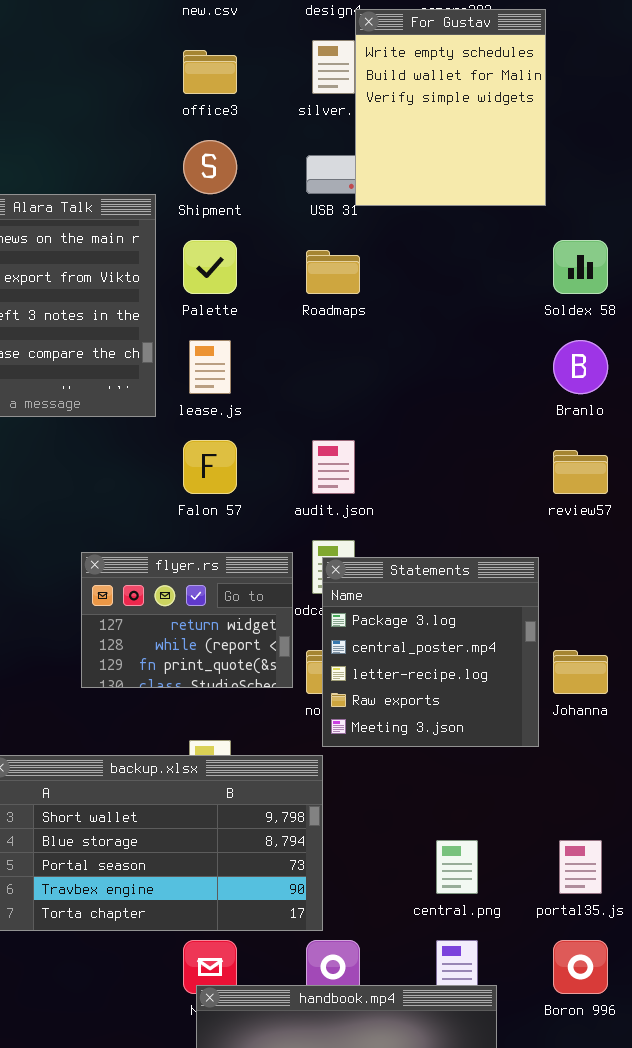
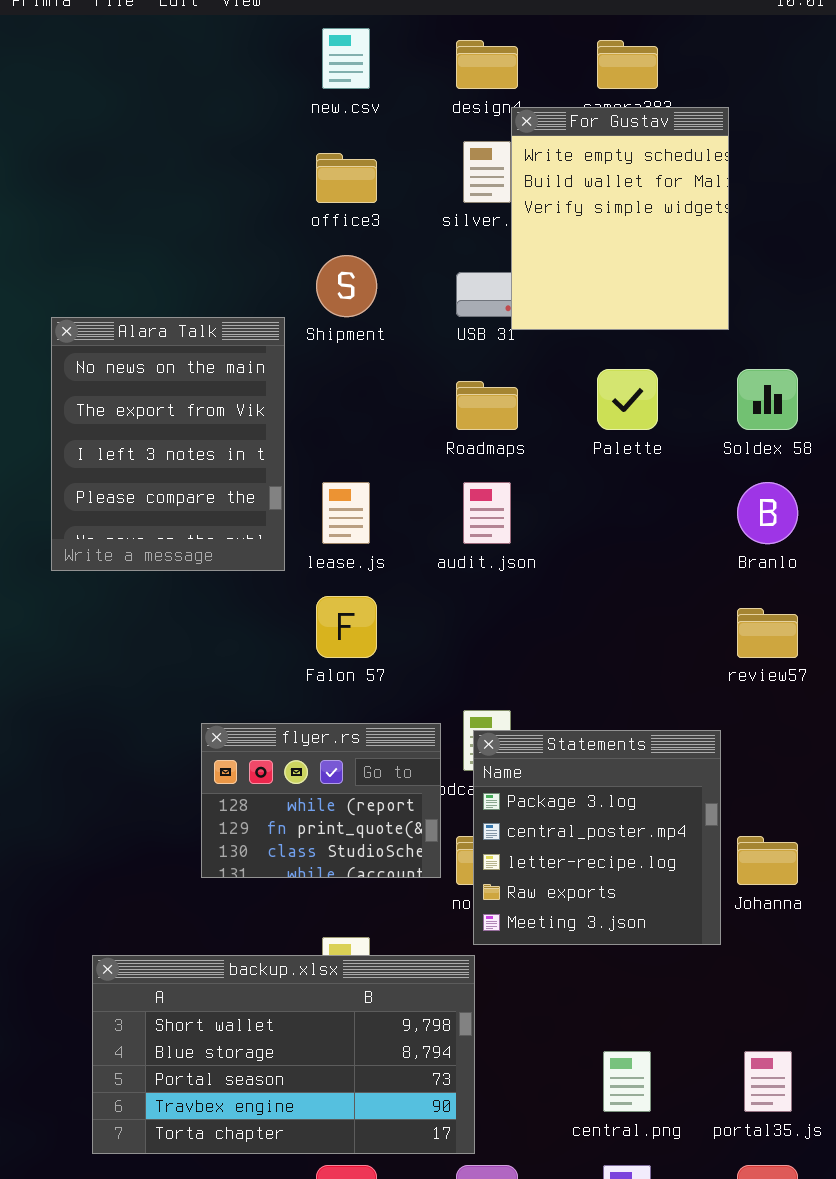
Palette: [183,240,237,294] -> [597,369,658,430], moved
audit.json: [312,440,355,494] -> [463,482,511,544], moved
flyer.rs: [81,552,293,688] -> [201,723,441,878], scrolled down 1 row

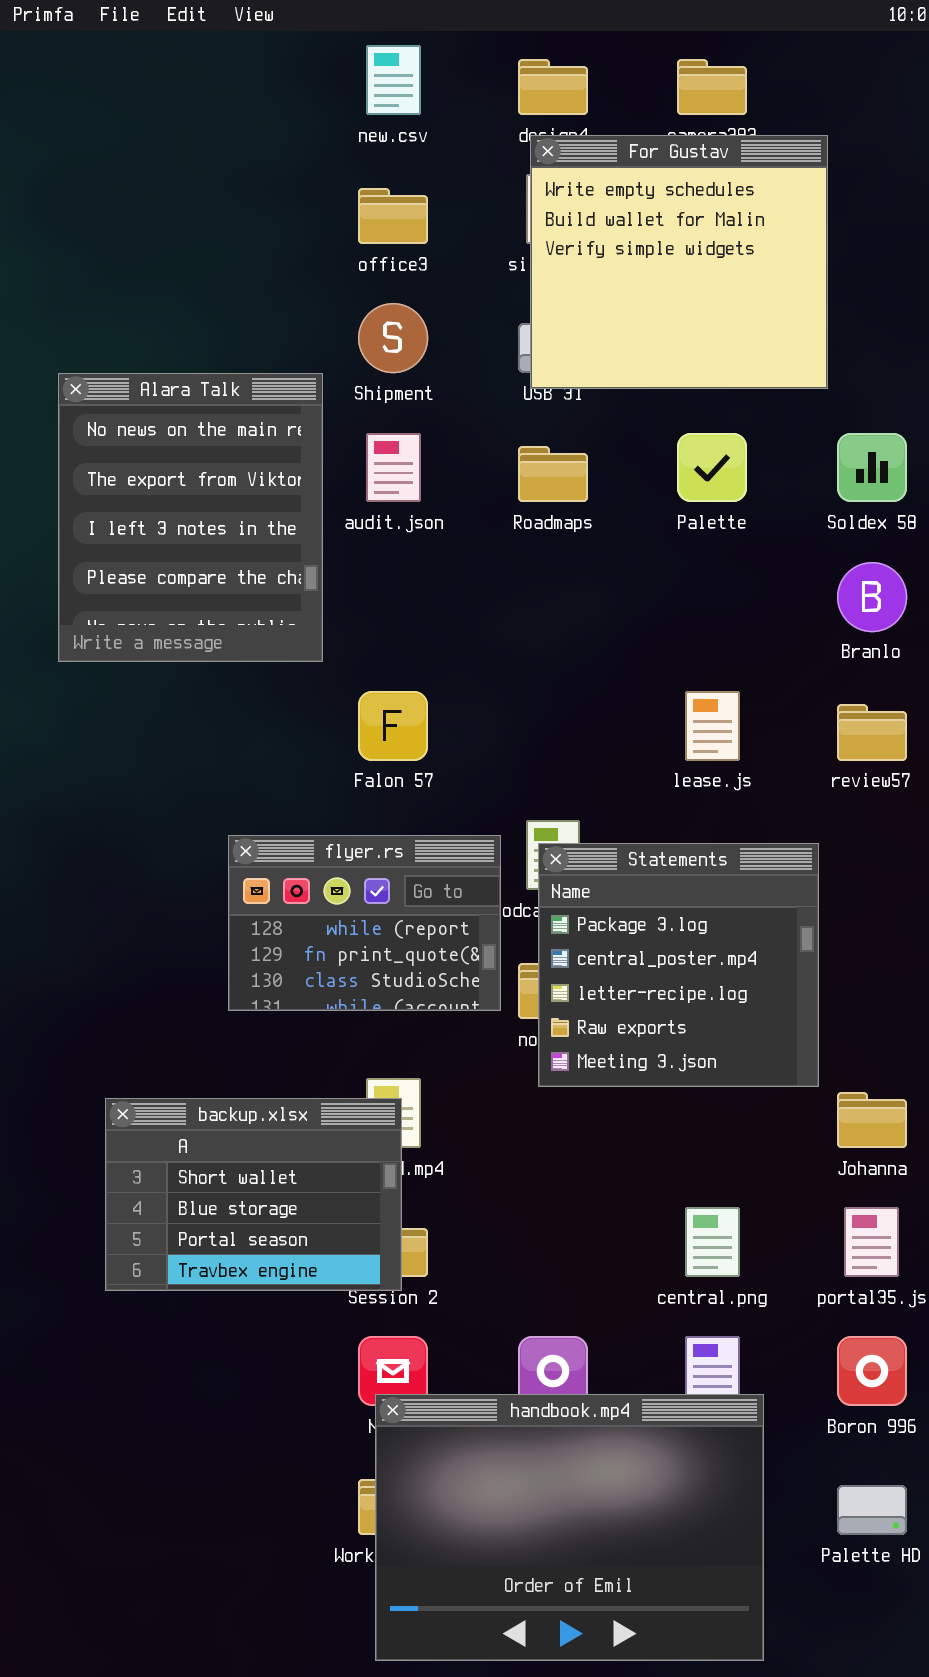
For Gustav: [511,107,729,330] -> [530,135,828,389], resized
lease.js: [322,482,370,544] -> [685,691,740,761], moved
audit.json: [463,482,511,544] -> [366,433,421,502], moved
Johanna: [737,836,798,885] -> [837,1092,907,1148], moved
backup.xlsx: [92,955,475,1154] -> [105,1098,402,1291], resized

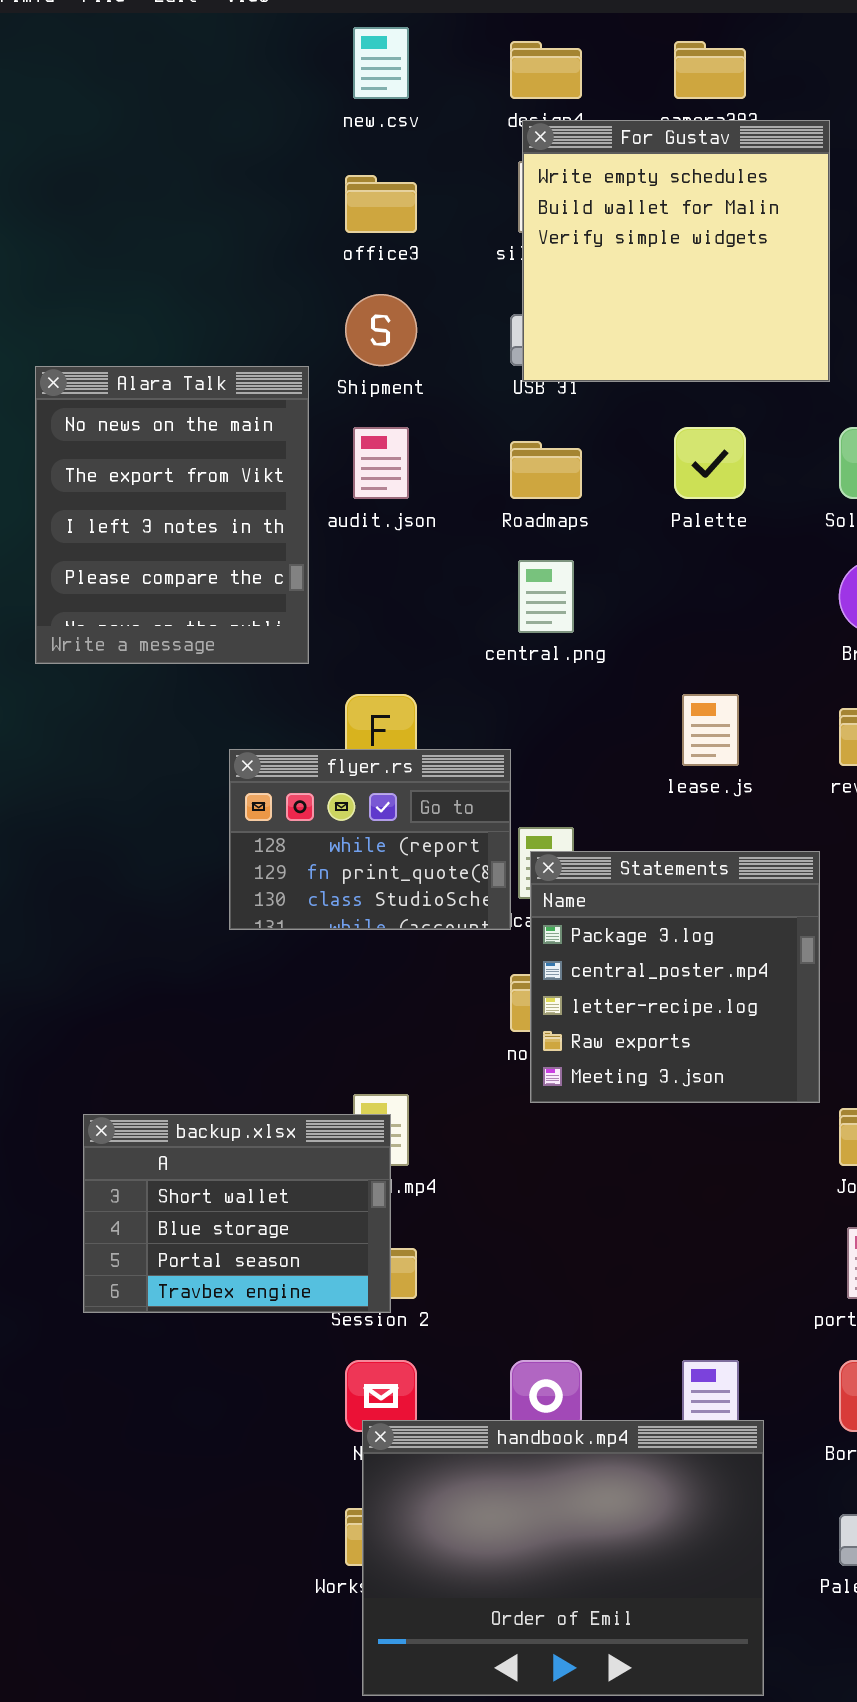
flyer.rs: [228,835,501,1011] -> [229,749,511,930], moved
central.png: [685,1207,740,1277] -> [518,560,574,633], moved

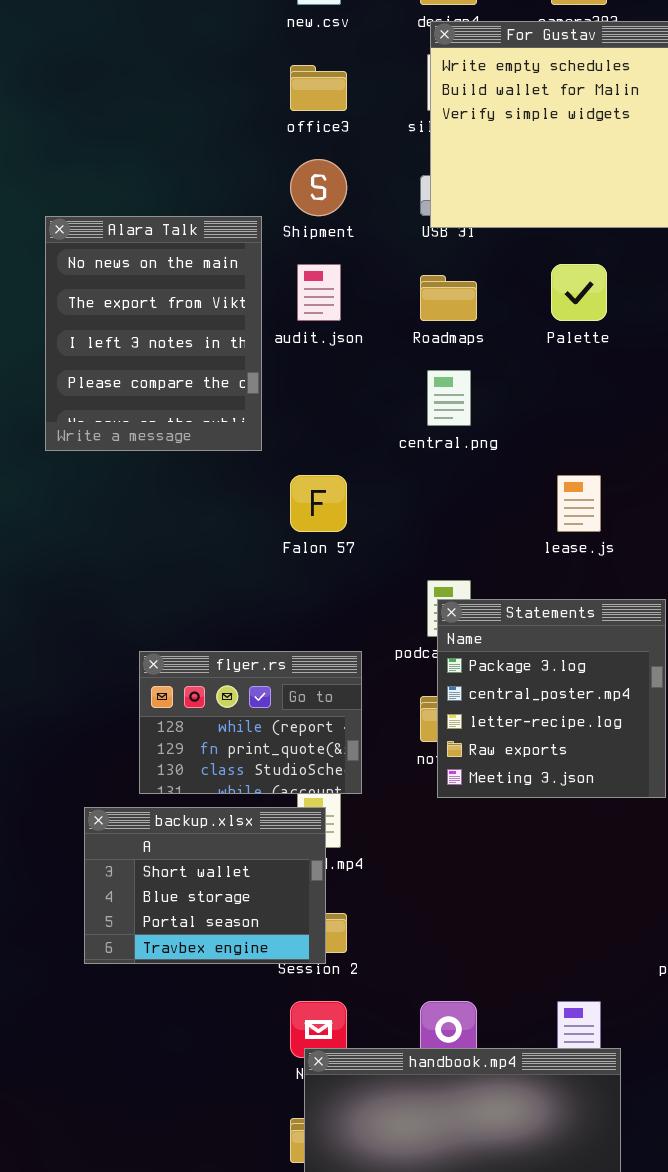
flyer.rs: [229,749,511,930] -> [139,651,362,794], moved

